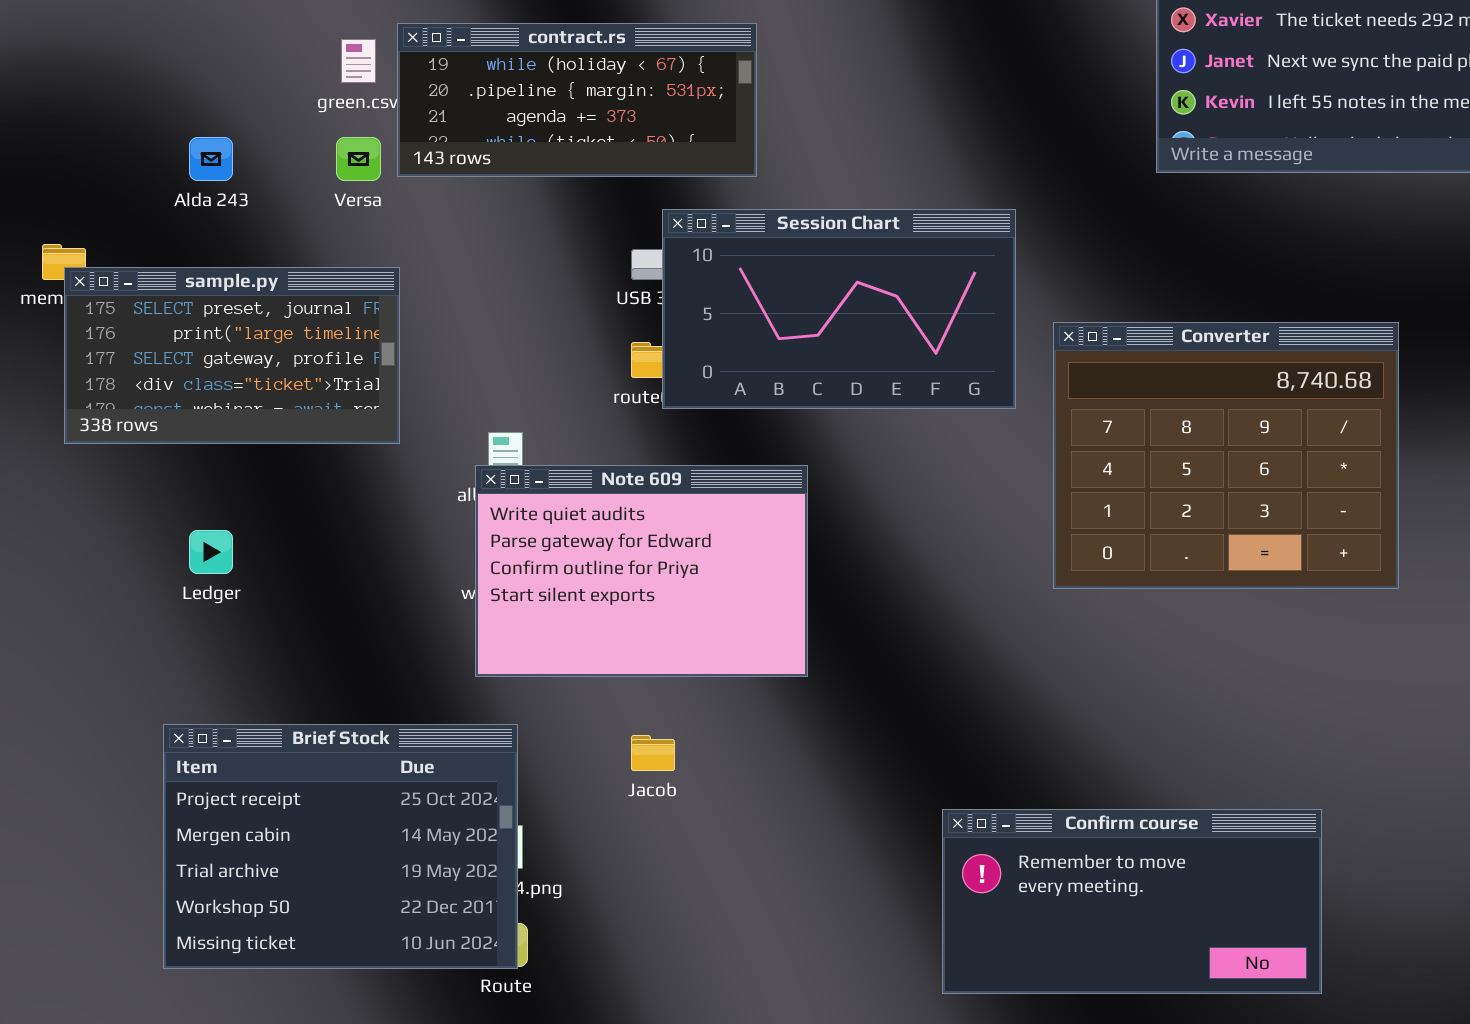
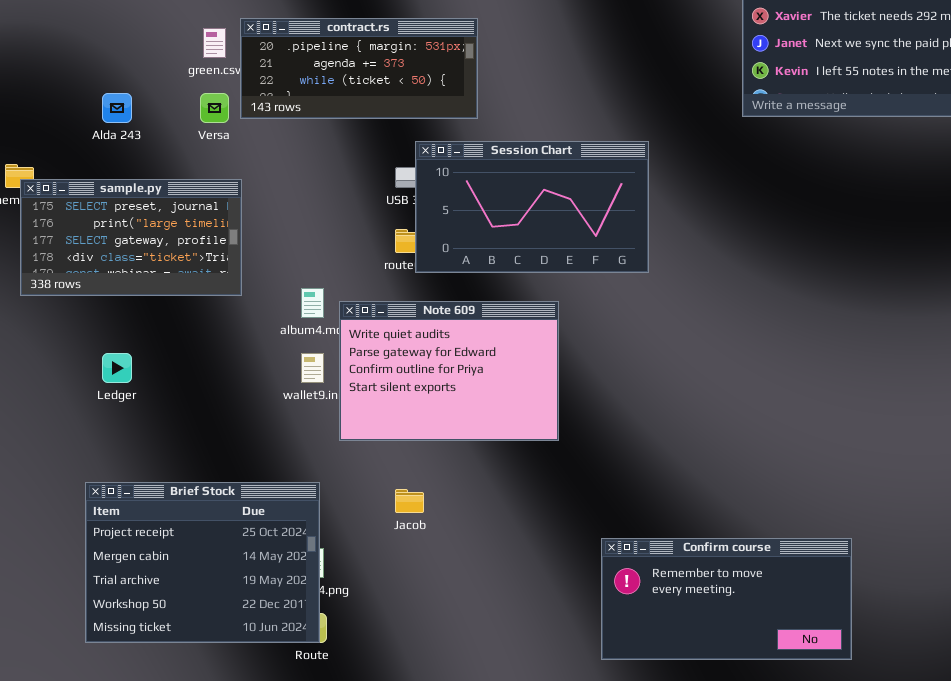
contract.rs: [397,23,757,177] -> [240,18,478,119], scrolled down 1 row
Converter: [1053,322,1399,589] -> none, closed
Note 609: [475,465,808,677] -> [339,301,559,441], moved

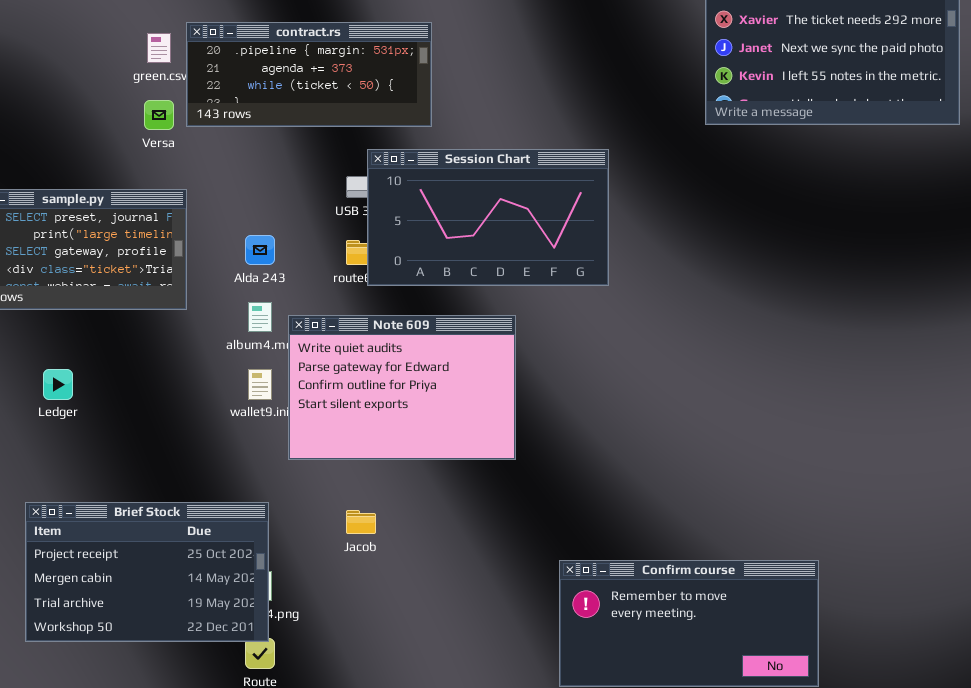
Alda 243: [102,93,132,123] -> [245,235,275,265], moved
Brief Stock: [85,482,320,643] -> [25,502,269,642], resized

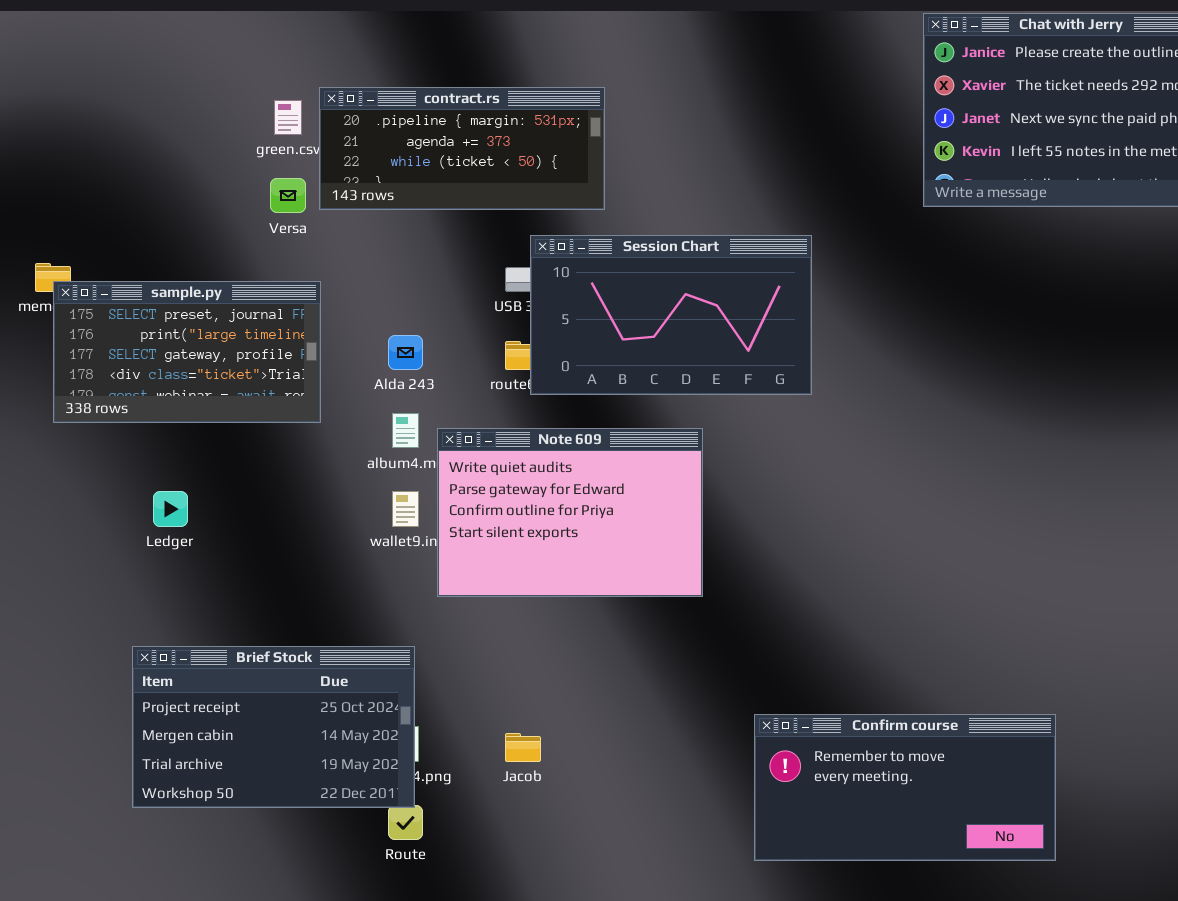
Jacob: [346,510,376,534] -> [505,733,541,762], moved

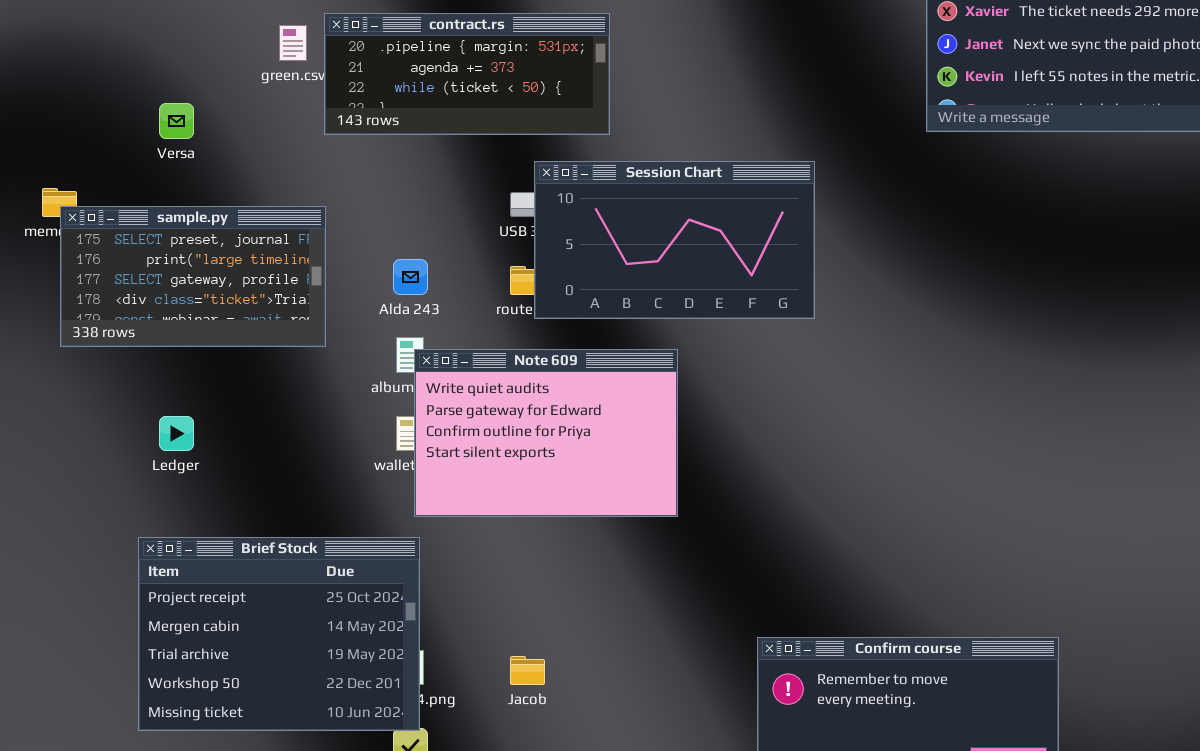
Versa: [270,178,306,213] -> [159,103,194,139], moved
Note 609: [437,428,703,597] -> [414,349,678,517], moved
Brief Stock: [132,646,415,808] -> [138,537,420,731], resized

